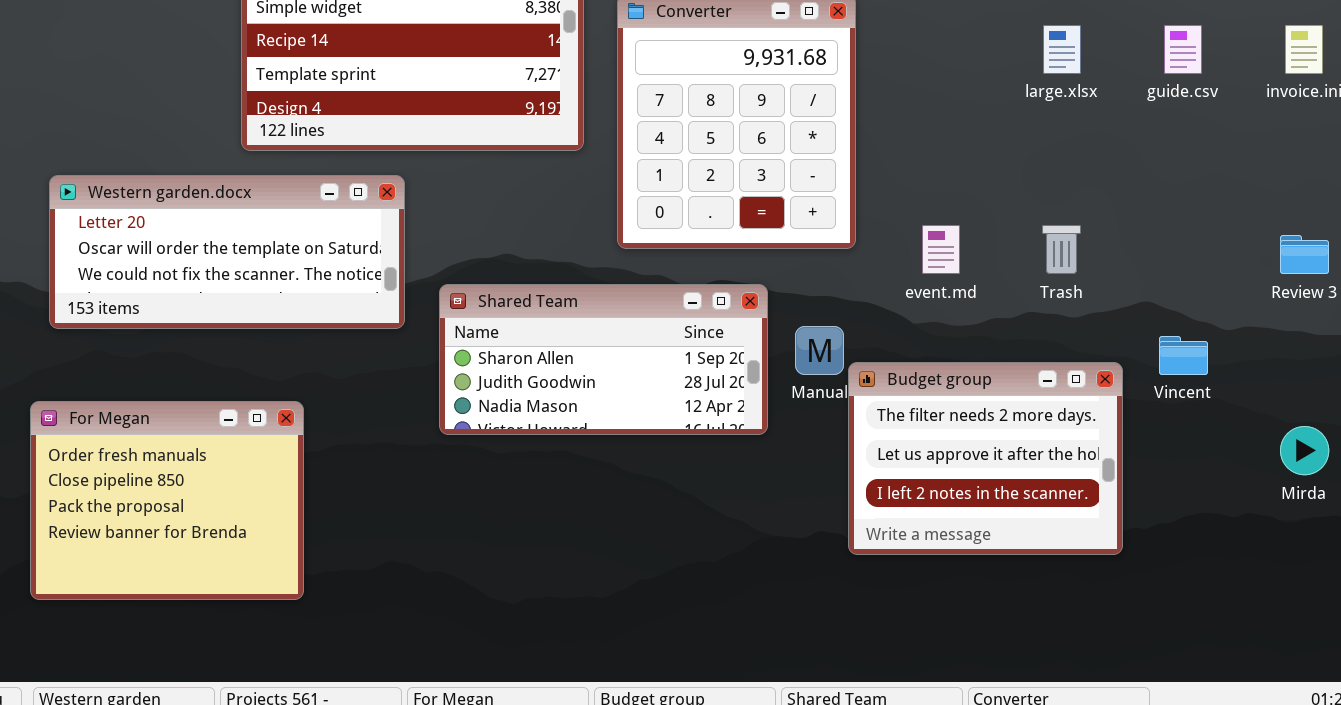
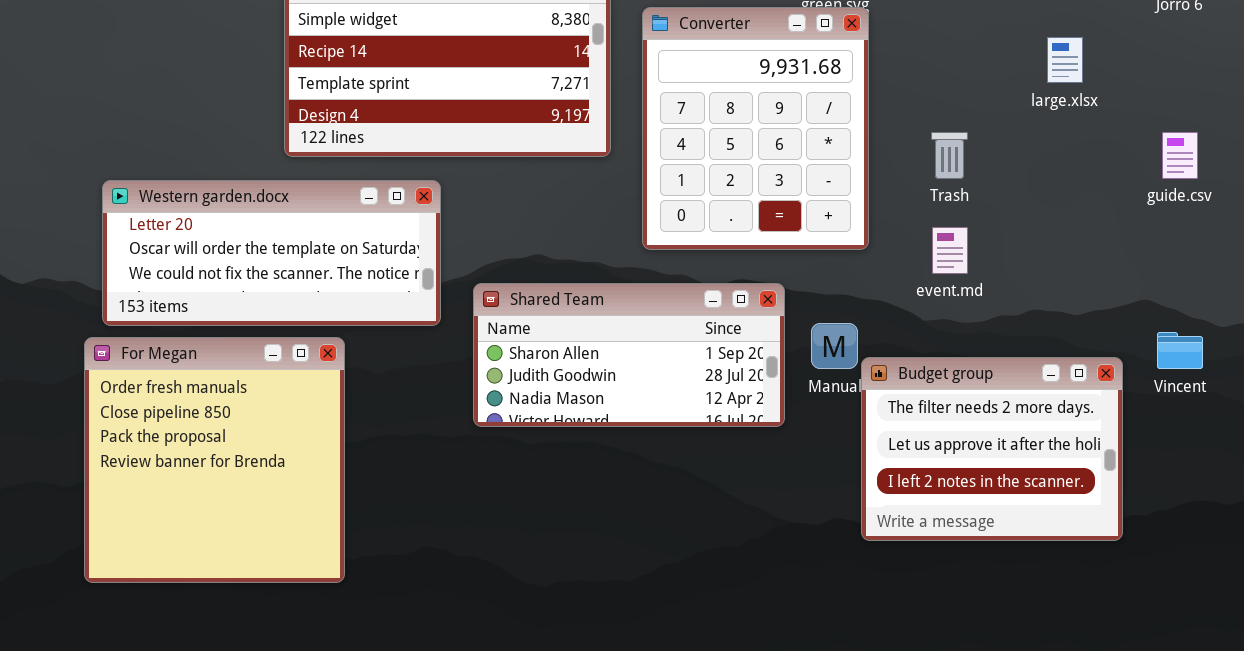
guide.csv: [1164,25,1202,74] -> [1162,132,1198,179], moved
Trash: [1042,225,1081,274] -> [931,132,968,179], moved
For Megan: [30,401,304,600] -> [84,337,345,583], resized

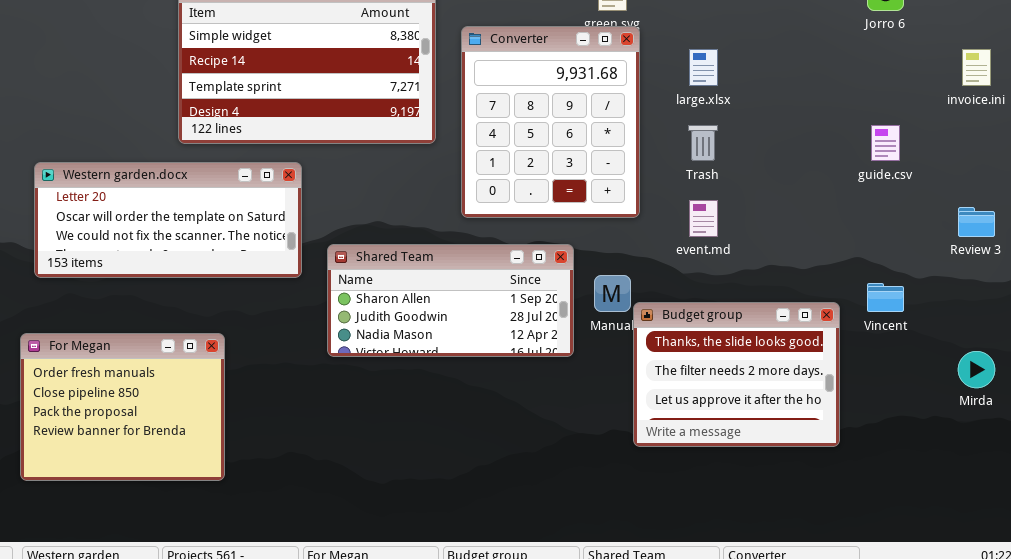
large.xlsx: [1047,37,1083,83] -> [689,49,718,86], moved
For Megan: [84,337,345,583] -> [20,333,225,481], resized
Budget group: [861,357,1123,541] -> [633,302,840,447], scrolled up 1 row

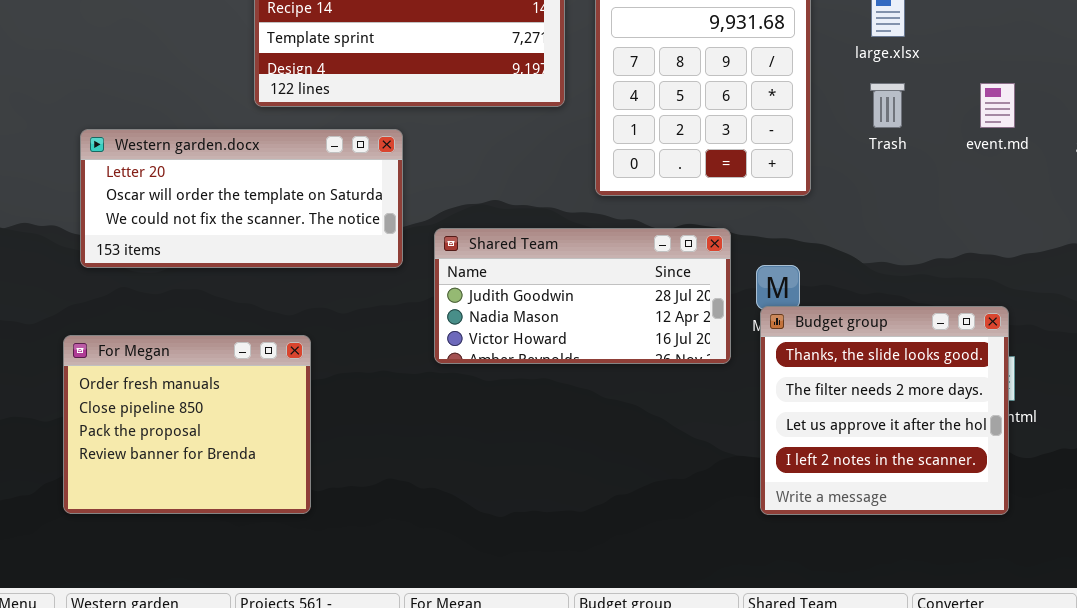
event.md: [689,200,718,237] -> [980,83,1015,128], moved
Shared Team: [327,244,574,357] -> [434,228,731,364], scrolled down 1 row
Budget group: [633,302,840,447] -> [760,306,1009,515], moved, resized

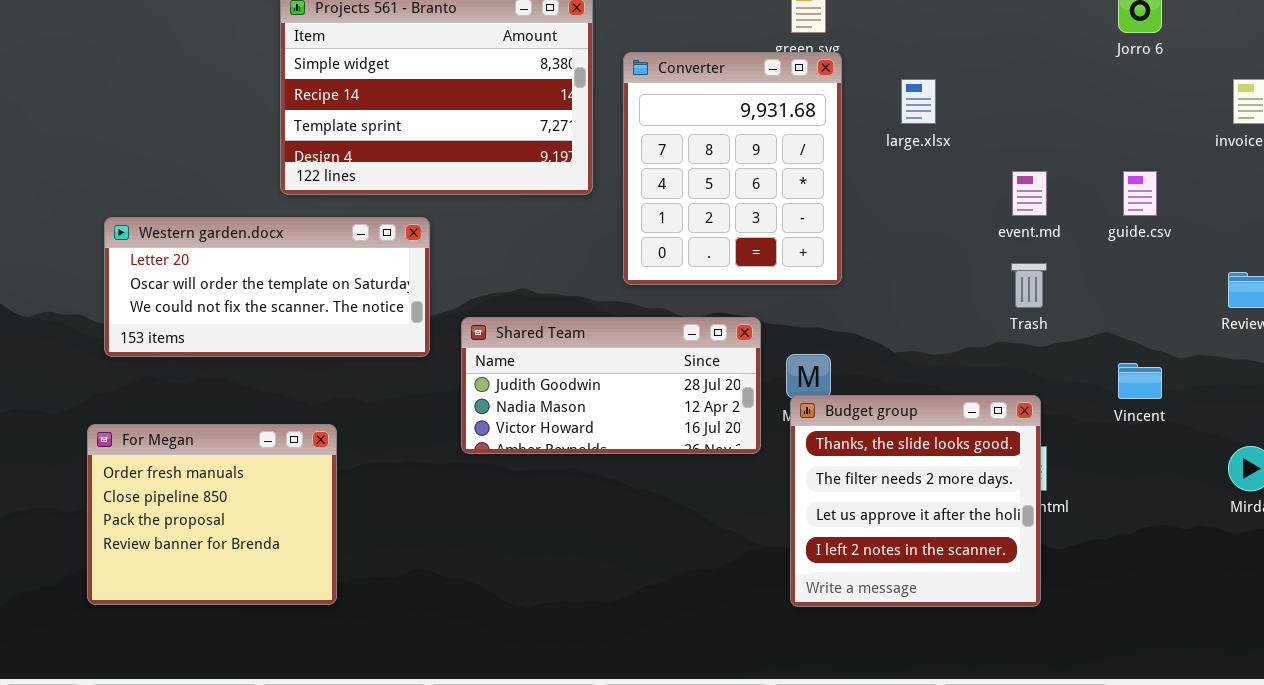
Trash: [870,83,905,128] -> [1011,263,1047,308], moved

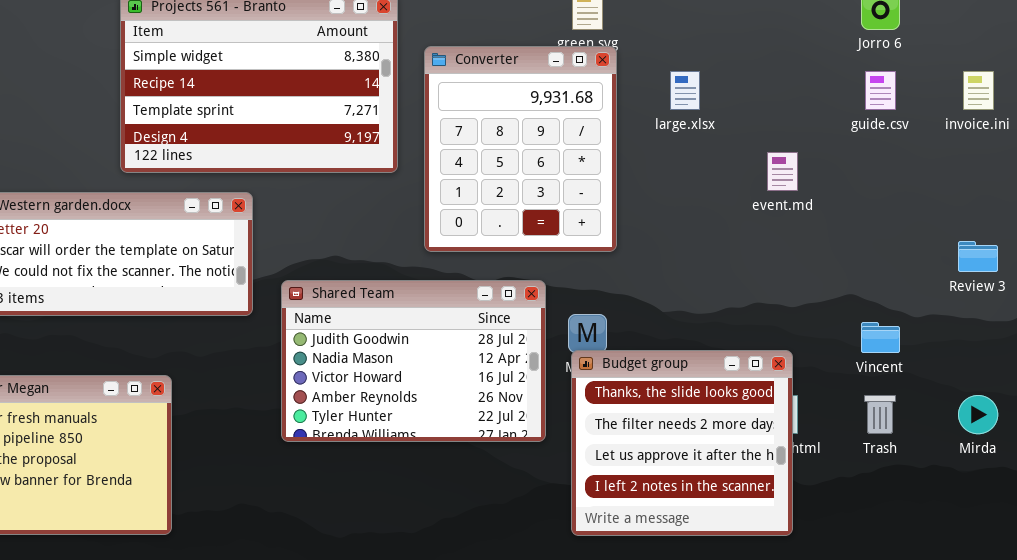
guide.csv: [1123,171,1157,216] -> [865,71,896,110], moved
Trash: [1011,263,1047,308] -> [864,395,896,434], moved
Shared Team: [461,317,761,454] -> [281,280,546,442], resized

